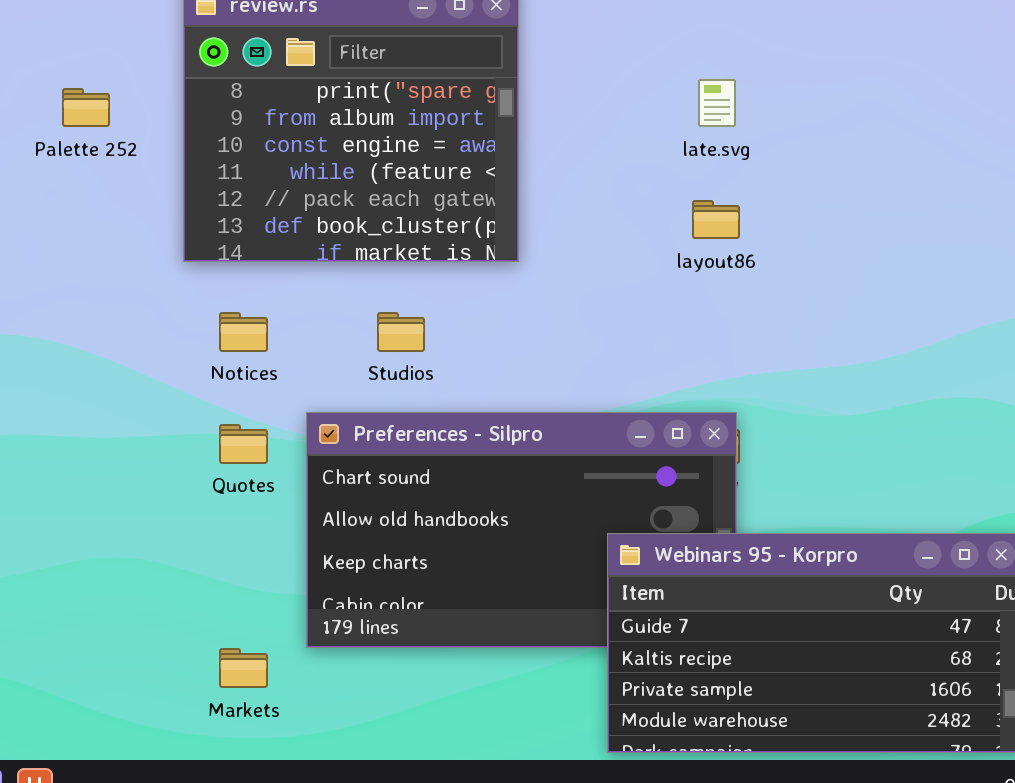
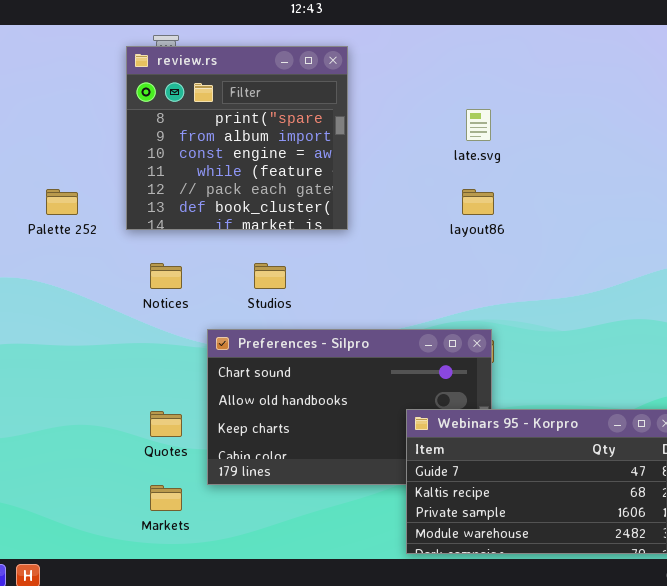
Palette 252: [62,88,110,127] -> [46,189,78,215], moved
Quotes: [219,424,268,464] -> [150,411,182,437], moved

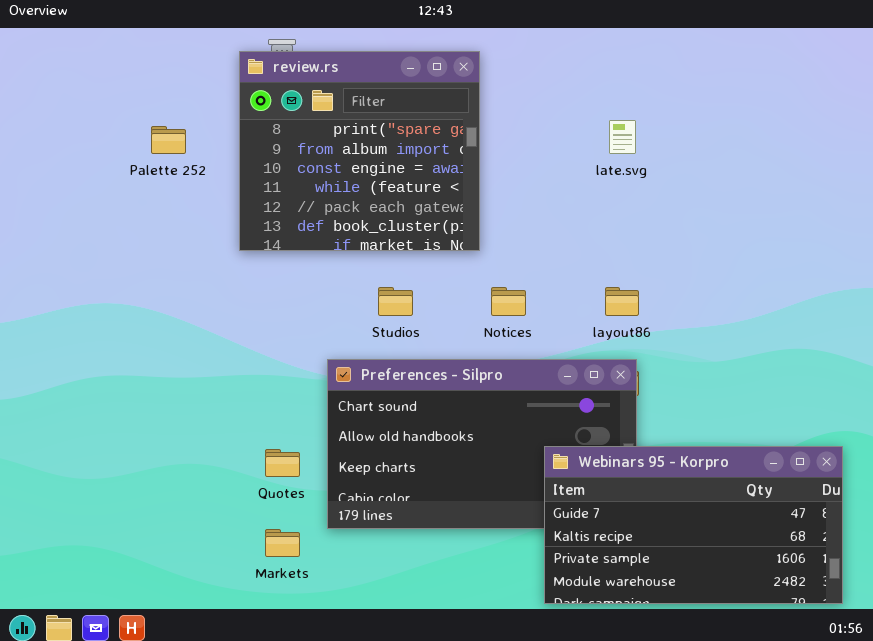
Palette 252: [46,189,78,215] -> [151,126,186,154], moved
layout86: [462,189,494,215] -> [605,287,639,316], moved
Notices: [150,263,182,289] -> [491,287,526,316], moved

